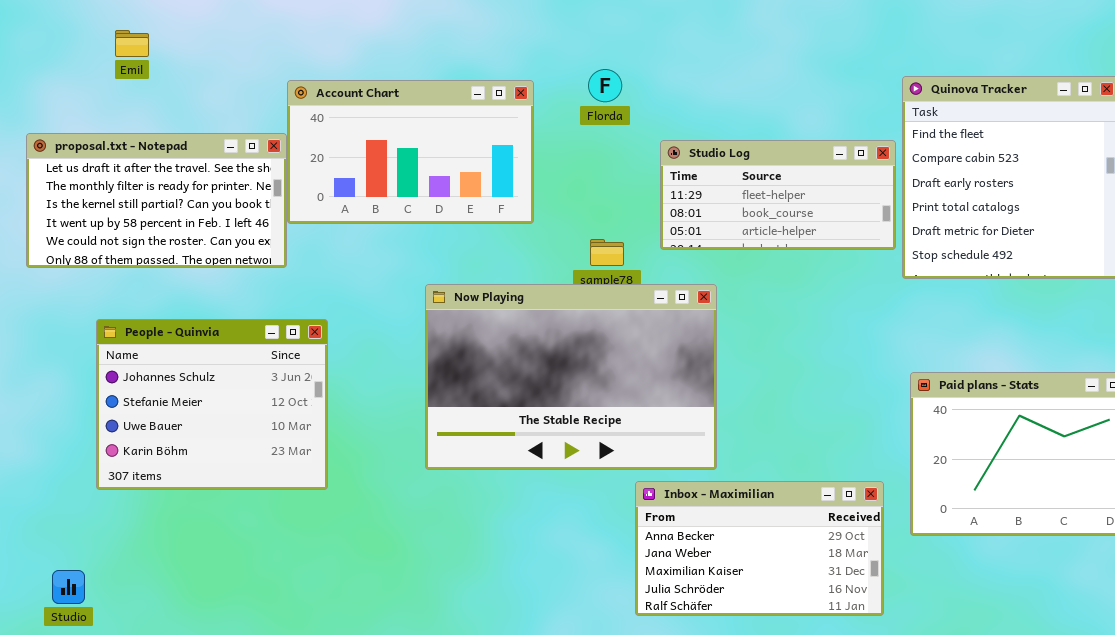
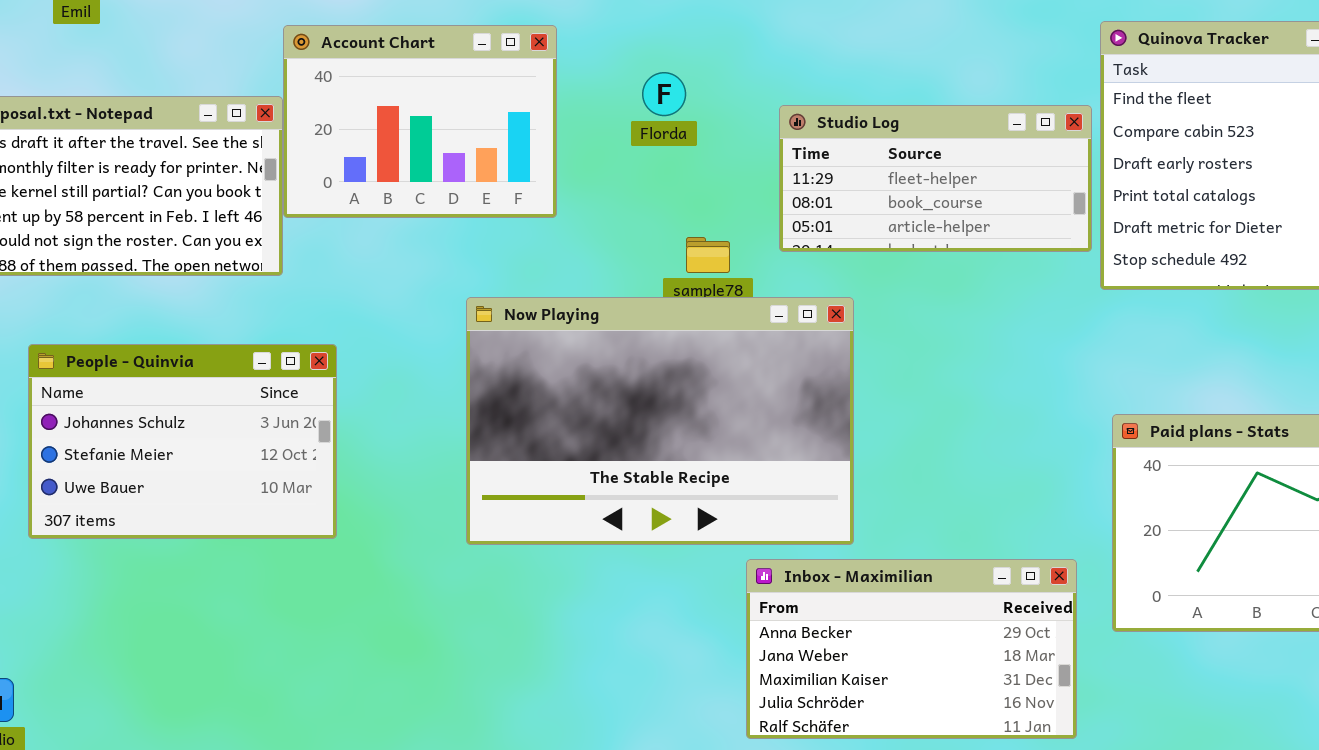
Florda: [588,69,622,102] -> [642,72,686,116], moved
Account Chart: [287,80,534,224] -> [283,25,557,218], resized
People - Quinvia: [96,319,328,490] -> [28,344,337,539], resized

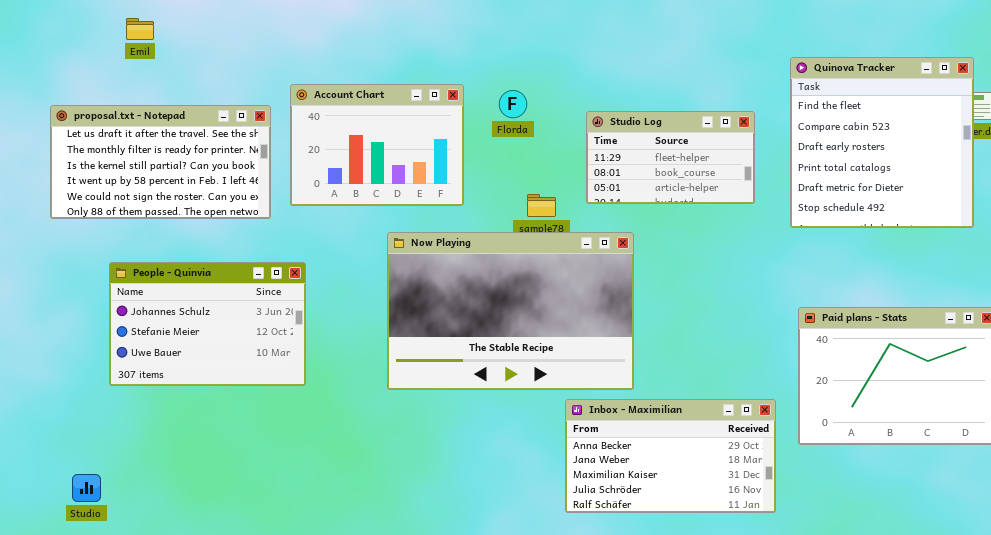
Account Chart: [283,25,557,218] -> [290,84,464,206], moved
Studio Log: [779,105,1092,252] -> [586,111,755,204], resized

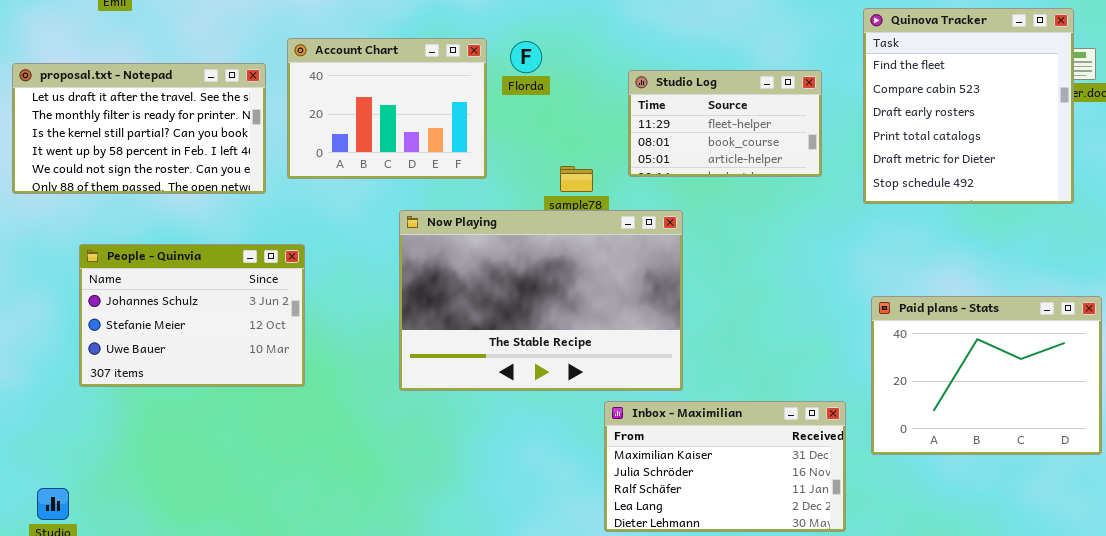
Florda: [499,90,527,118] -> [510,41,542,73], moved
Inbox - Maximilian: [565,399,776,513] -> [604,401,846,532], scrolled down 2 rows

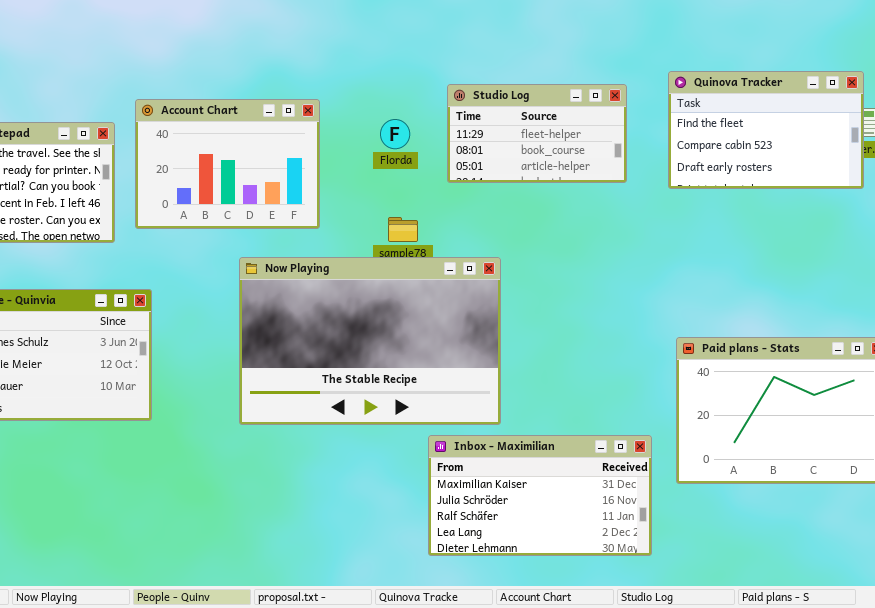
Quinova Tracker: [863,8,1074,204] -> [668,71,864,189], resized
Florda: [510,41,542,73] -> [380,119,410,149], moved
Studio Log: [628,70,822,177] -> [447,84,627,183], moved

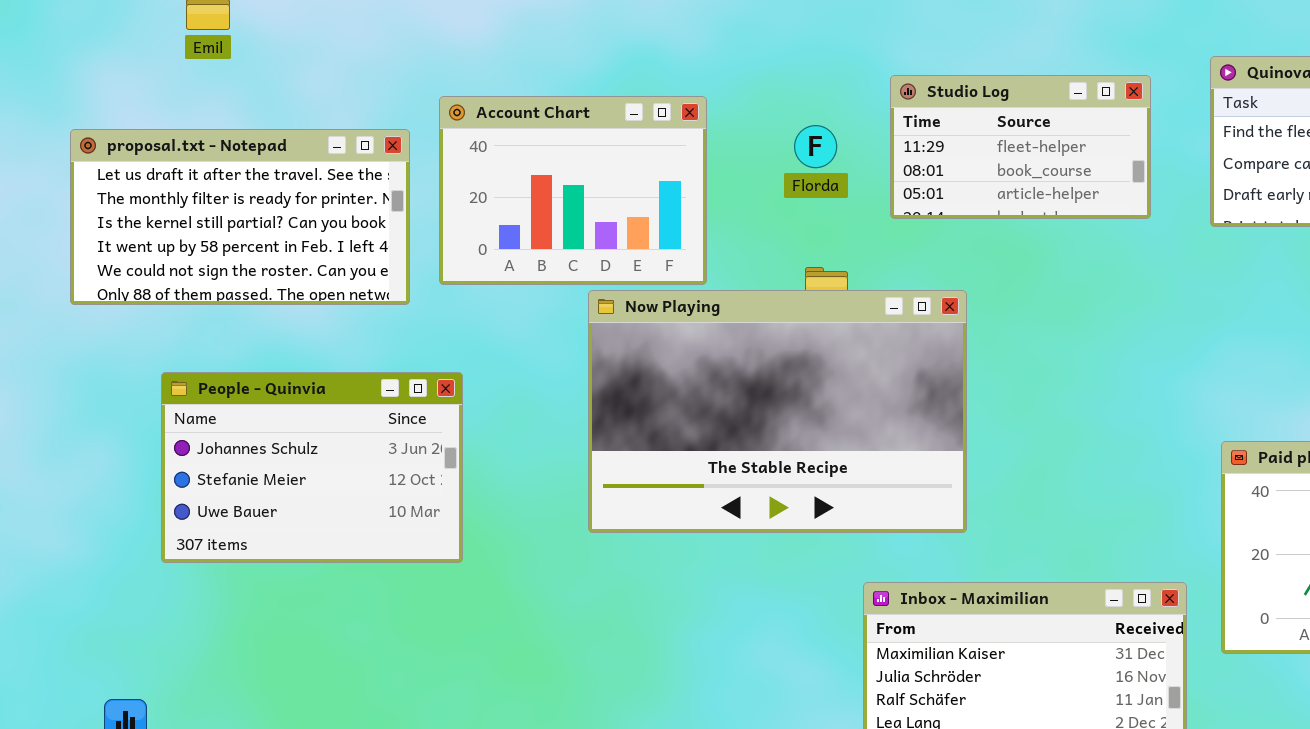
Now Playing: [239,257,501,425] -> [588,290,967,533], moved

